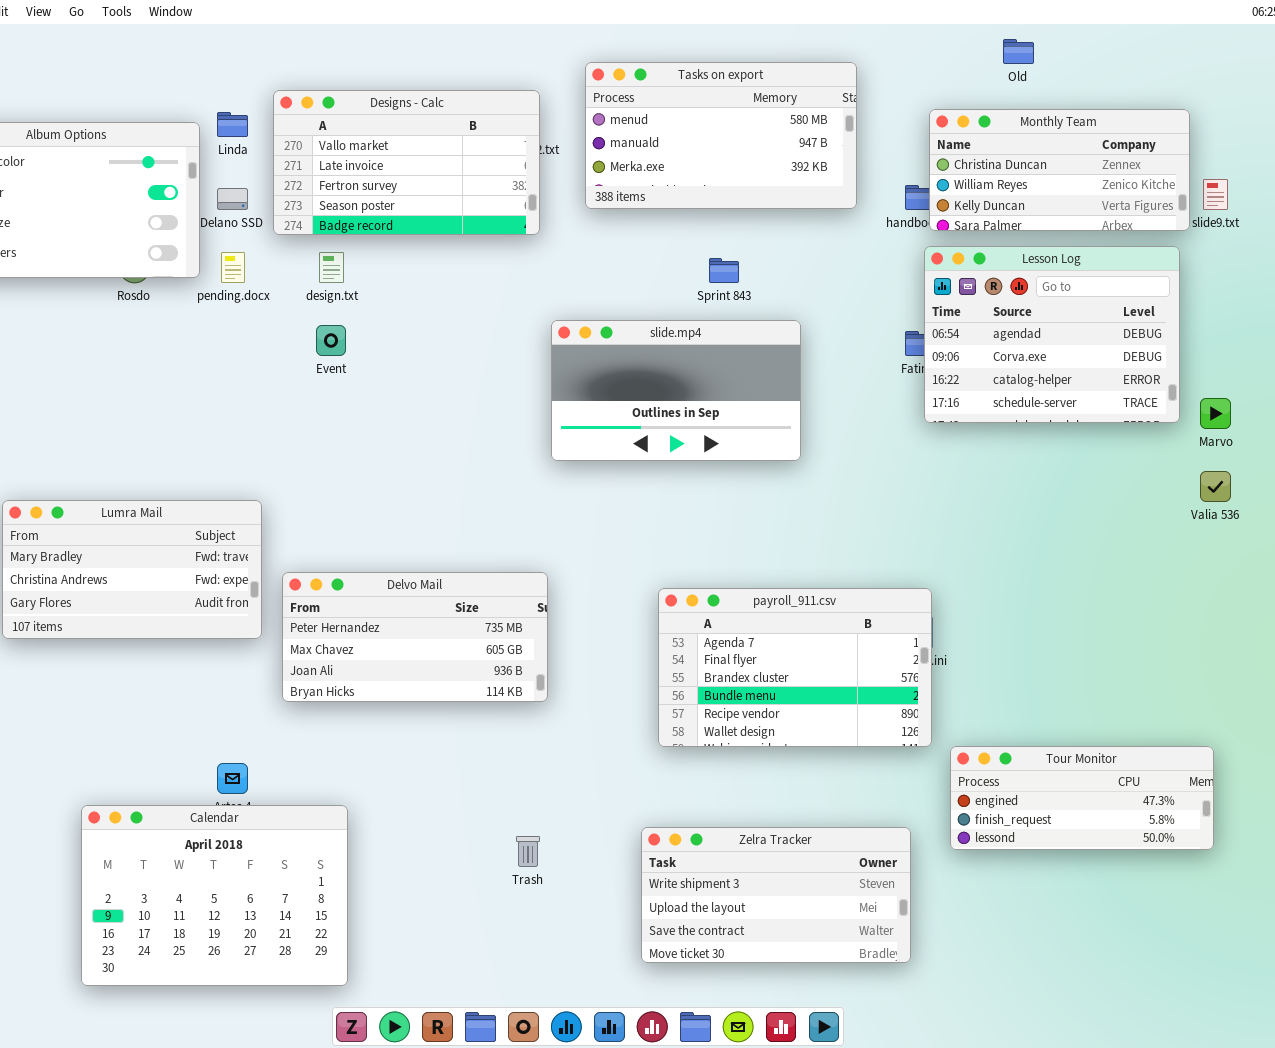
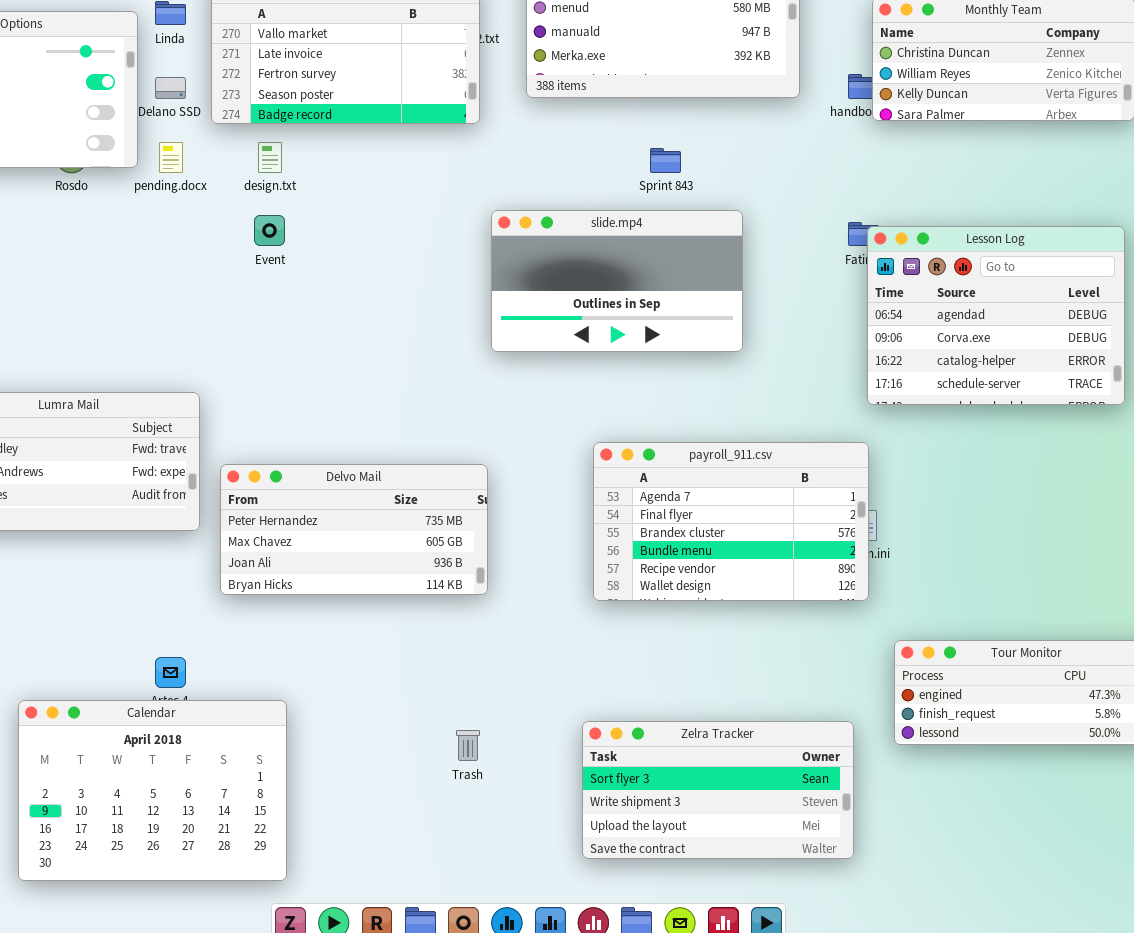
Lesson Log: [924,246,1180,423] -> [867,226,1125,405], moved
payroll_911.csv: [658,588,932,747] -> [593,442,869,601], moved
Zelra Tracker: [641,827,911,963] -> [582,721,854,859], scrolled up 1 row

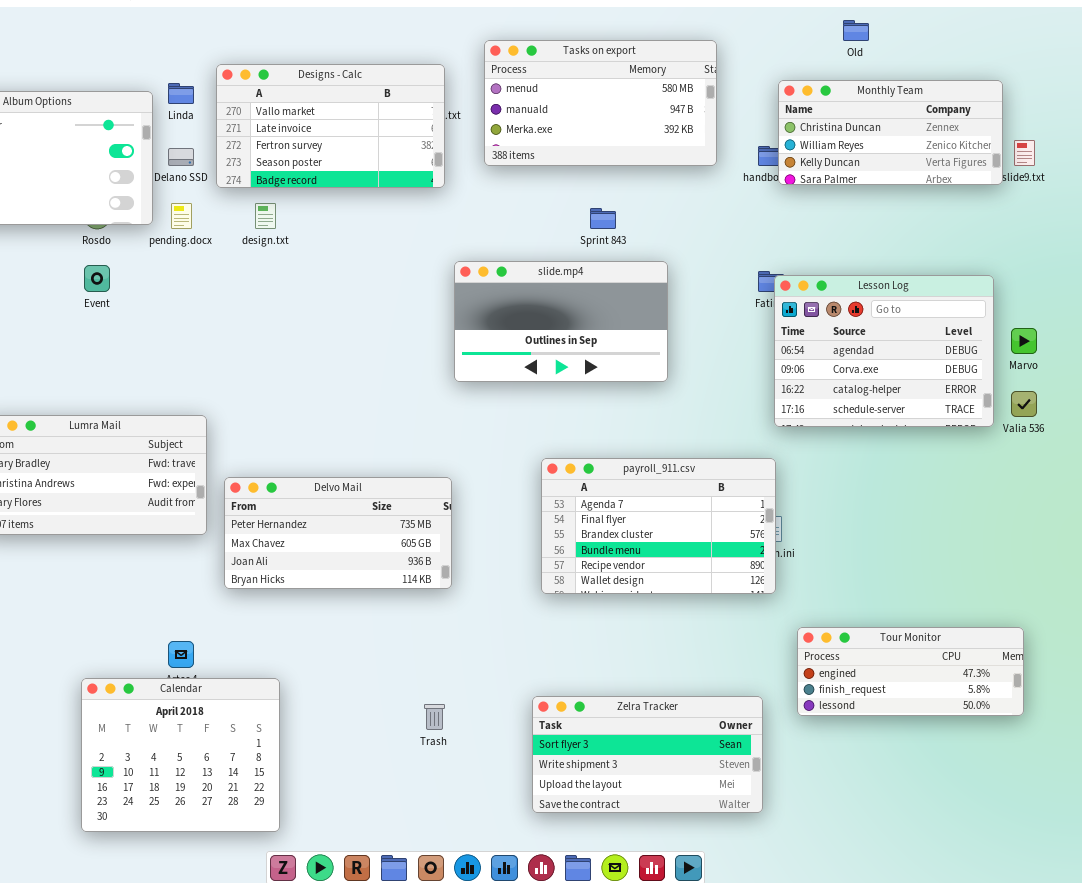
Event: [254,215,285,246] -> [84,265,110,292], moved
Calendar: [18,700,287,881] -> [81,678,280,832], resized

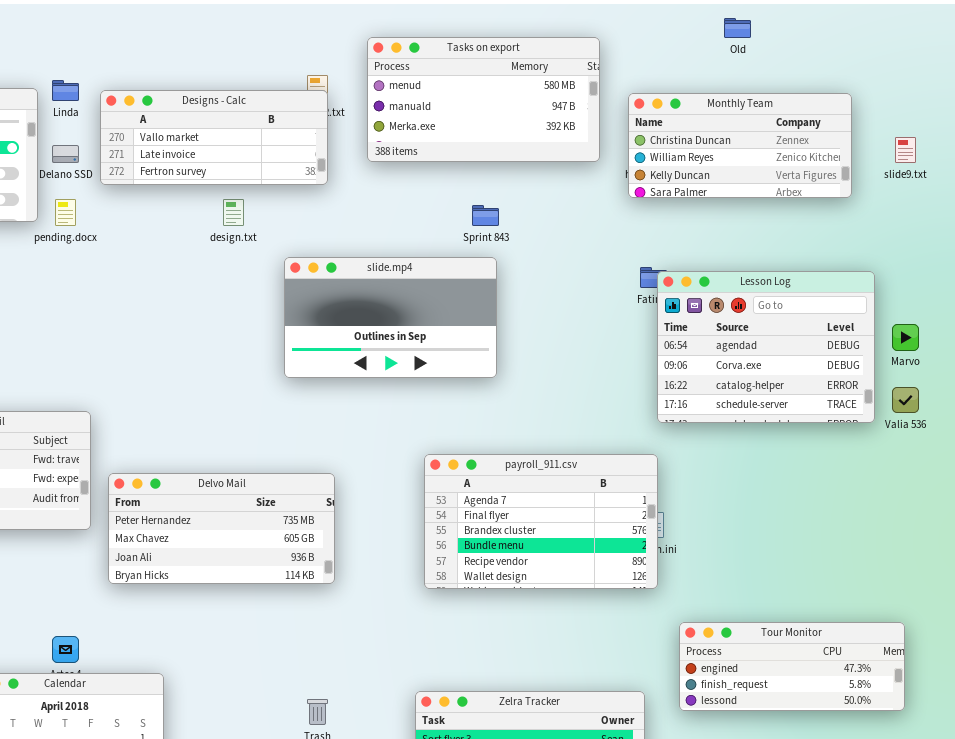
Designs - Calc: [216,64,445,188] -> [100,90,328,185], resized
Monthly Team: [778,80,1003,185] -> [628,93,852,198], moved
design.txt: [255,203,276,229] -> [223,199,244,226], moved
slide.mp4: [454,261,668,382] -> [284,257,497,378], moved

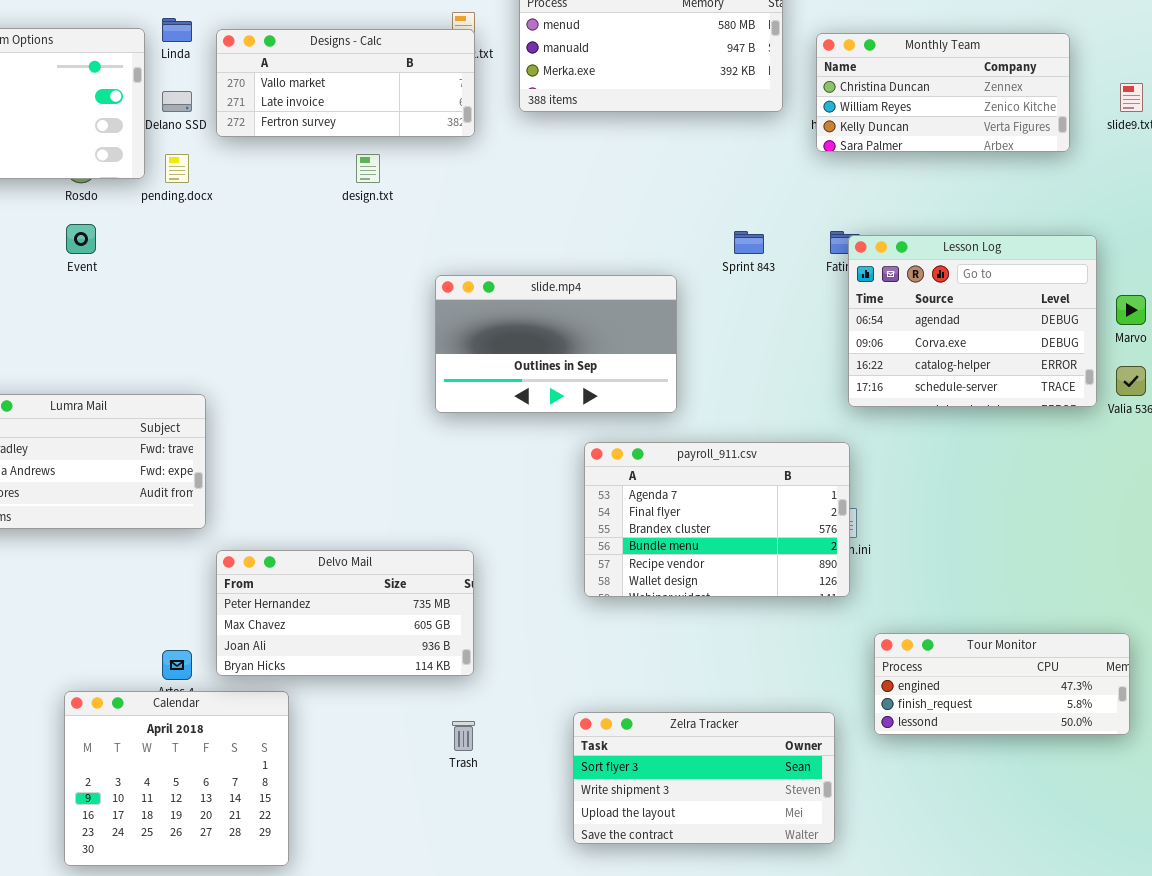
Sprint 843: [472,205,499,226] -> [734,231,764,254], moved
slide.mp4: [284,257,497,378] -> [435,275,677,413], moved
Delvo Mail: [108,473,335,584] -> [216,550,474,676], moved

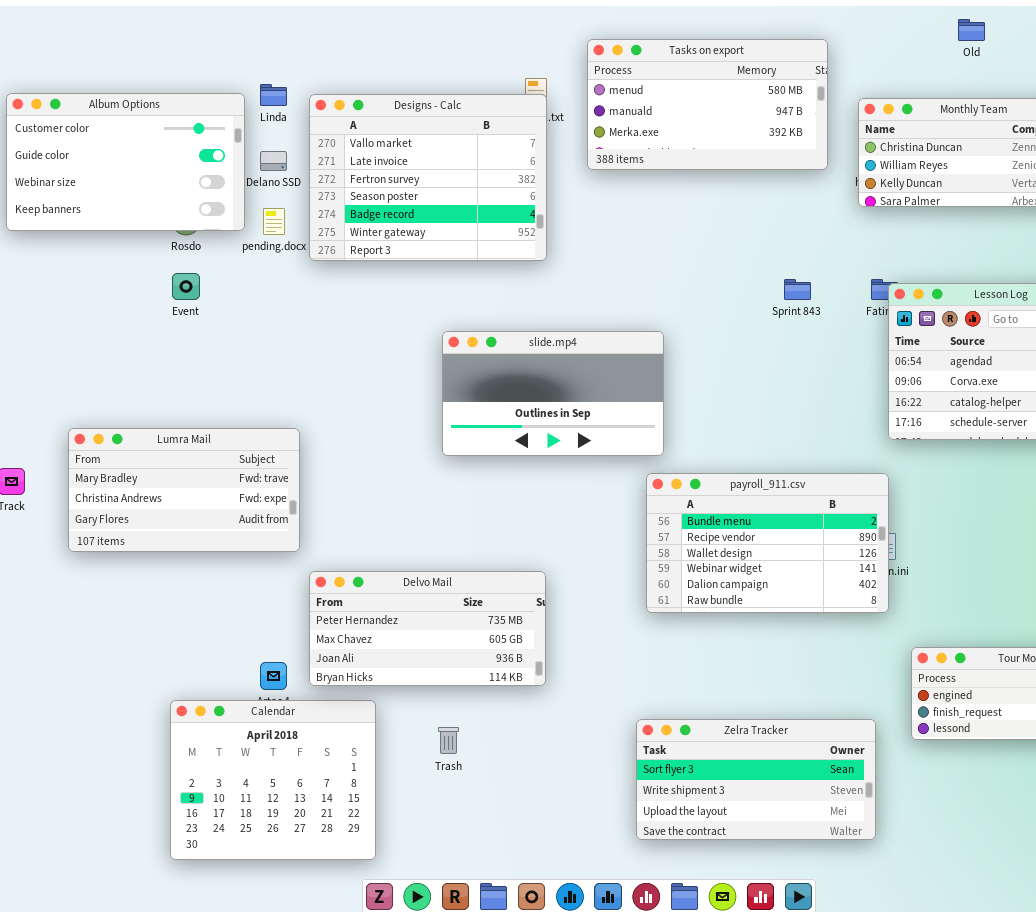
Designs - Calc: [216,29,475,137] -> [309,94,547,261], resized
slide.mp4: [435,275,677,413] -> [442,331,664,456], moved
payroll_911.csv: [584,442,850,597] -> [646,473,889,613], scrolled down 3 rows
Trash: [452,721,475,751] -> [438,727,459,754], moved

